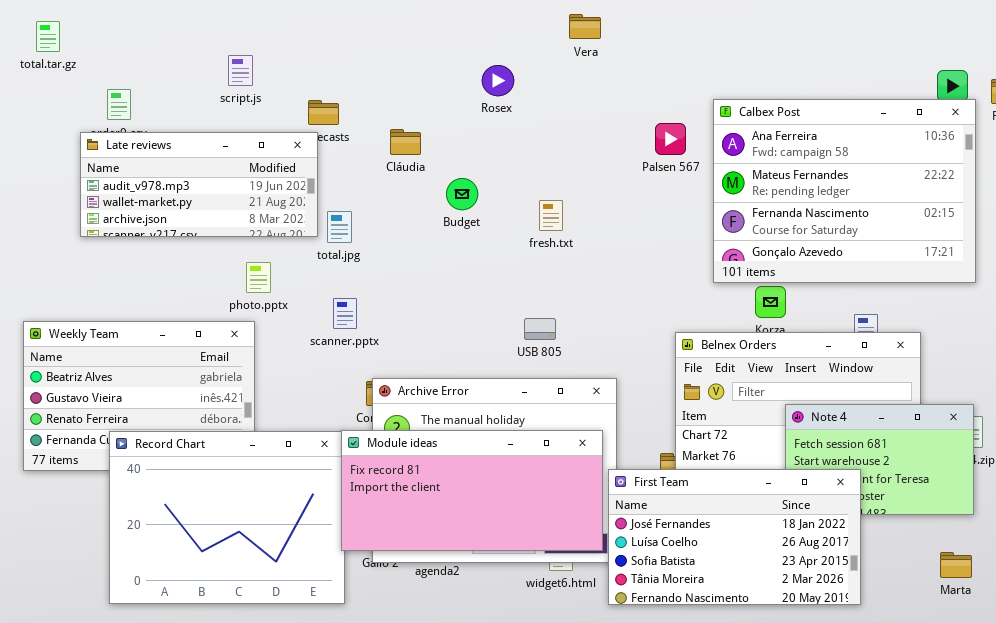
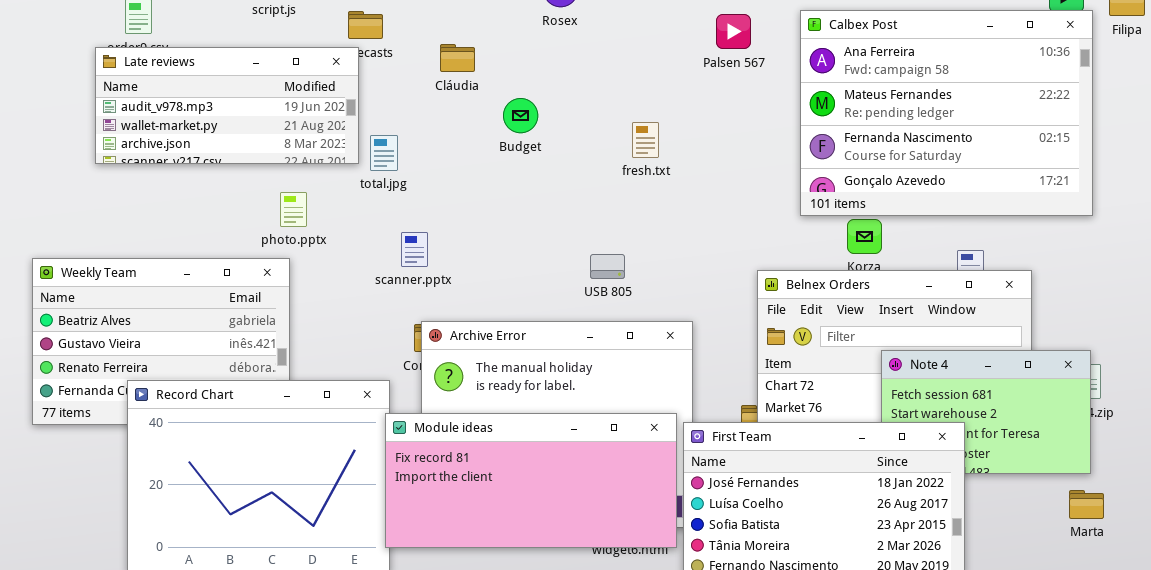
Palsen 567: [655,123,686,155] -> [716,14,751,49], moved
fresh.txt: [539,200,563,231] -> [632,122,659,158], moved
scanner.pptx: [333,298,357,329] -> [401,232,428,267], moved
Module ideas: [341,430,603,551] -> [385,413,677,548], moved
Marta: [940,552,972,578] -> [1069,490,1104,519], moved

